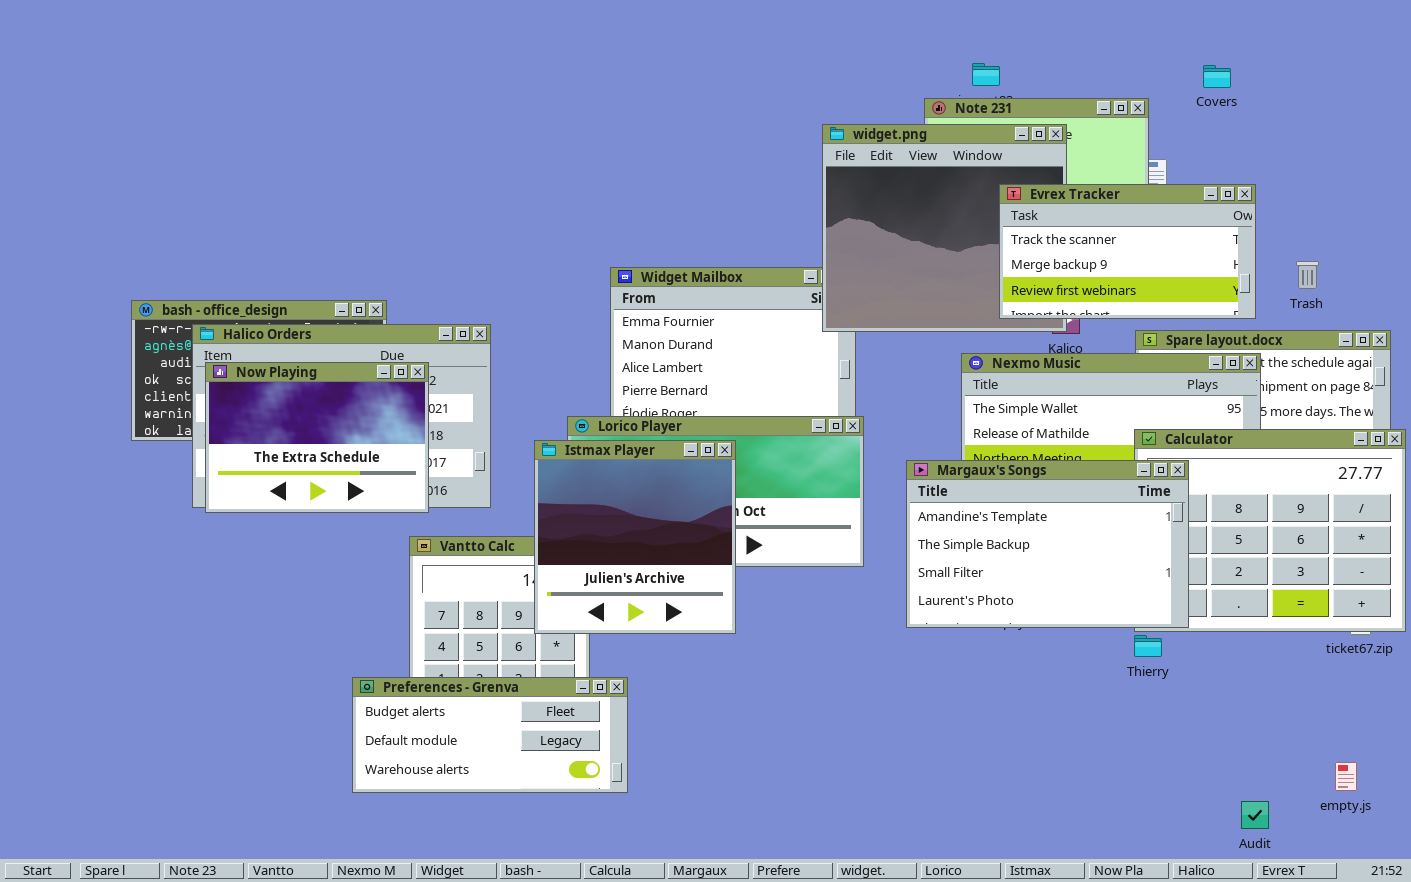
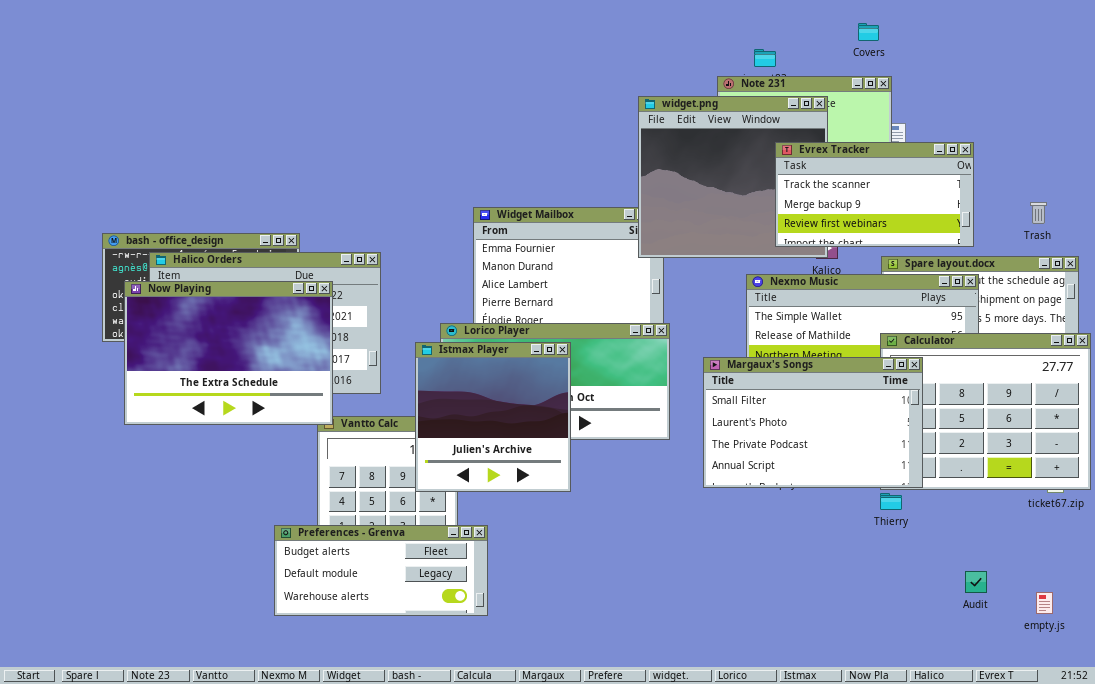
Covers: [1203,65,1231,88] -> [858,23,879,41], moved
Trash: [1296,261,1319,289] -> [1030,202,1047,224], moved
Now Playing: [205,362,429,513] -> [124,281,333,425], resized
Margaux's Songs: [906,460,1189,628] -> [703,357,923,488], scrolled down 2 rows
Audit: [1241,801,1269,829] -> [965,571,987,593], moved

